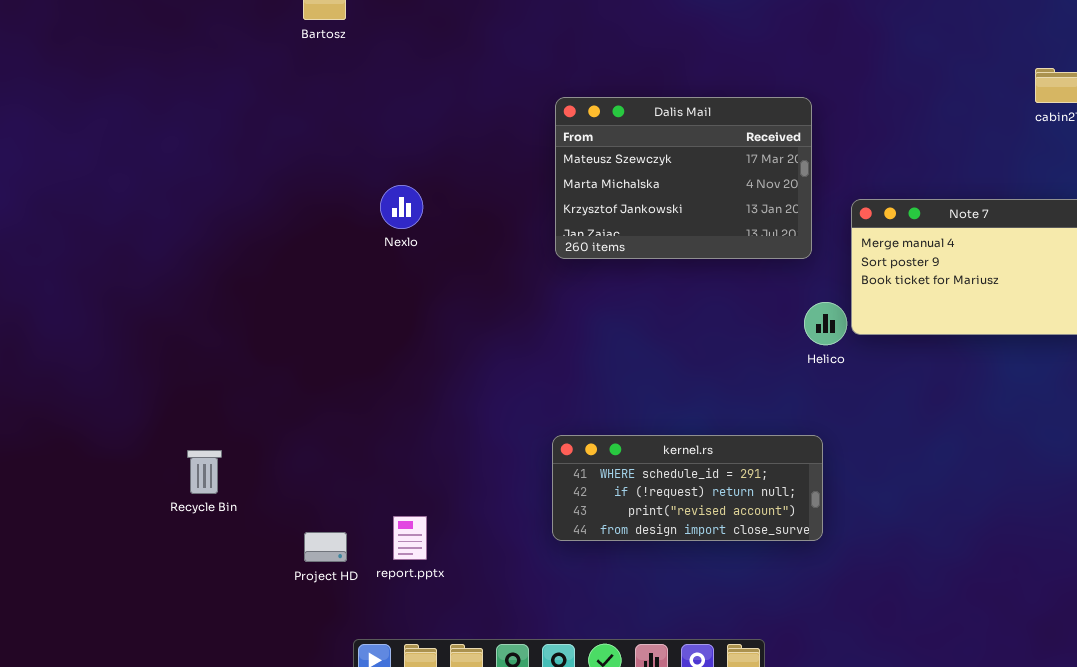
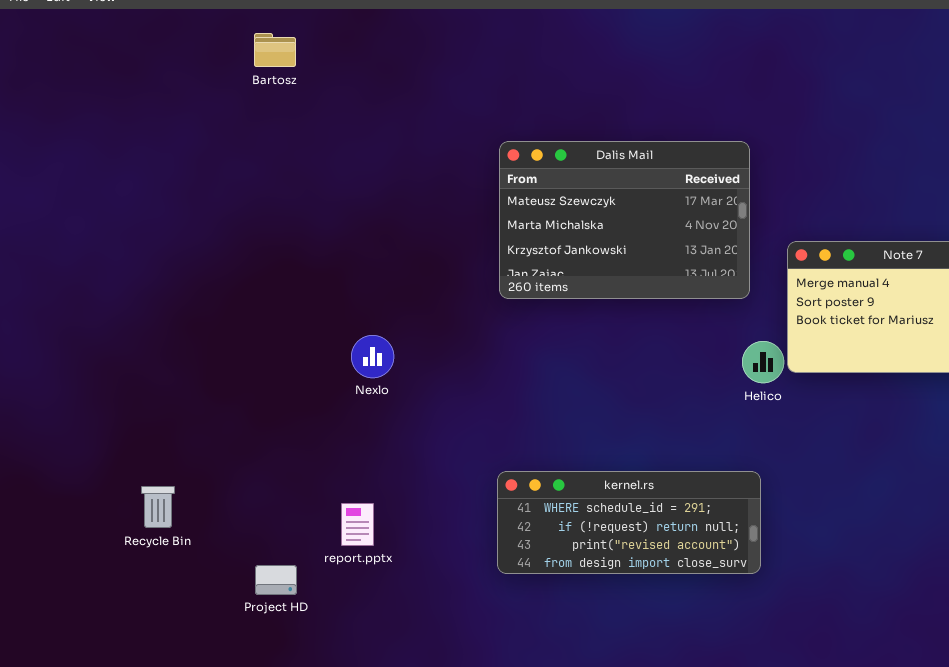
Nexlo: [380,185,423,229] -> [351,335,394,378], moved
report.pptx: [393,516,427,560] -> [341,503,374,546], moved

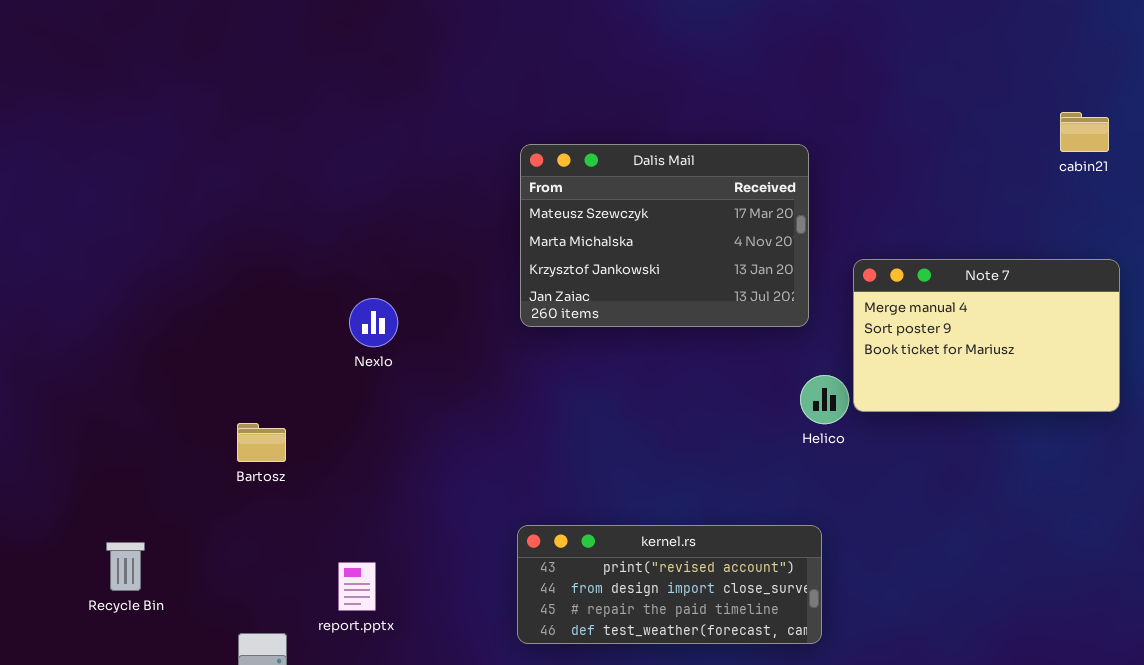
Bartosz: [254,33,296,67] -> [237,423,286,462], moved
Nexlo: [351,335,394,378] -> [349,298,398,347], moved
kernel.rs: [497,471,761,574] -> [517,525,822,644], scrolled down 2 rows

